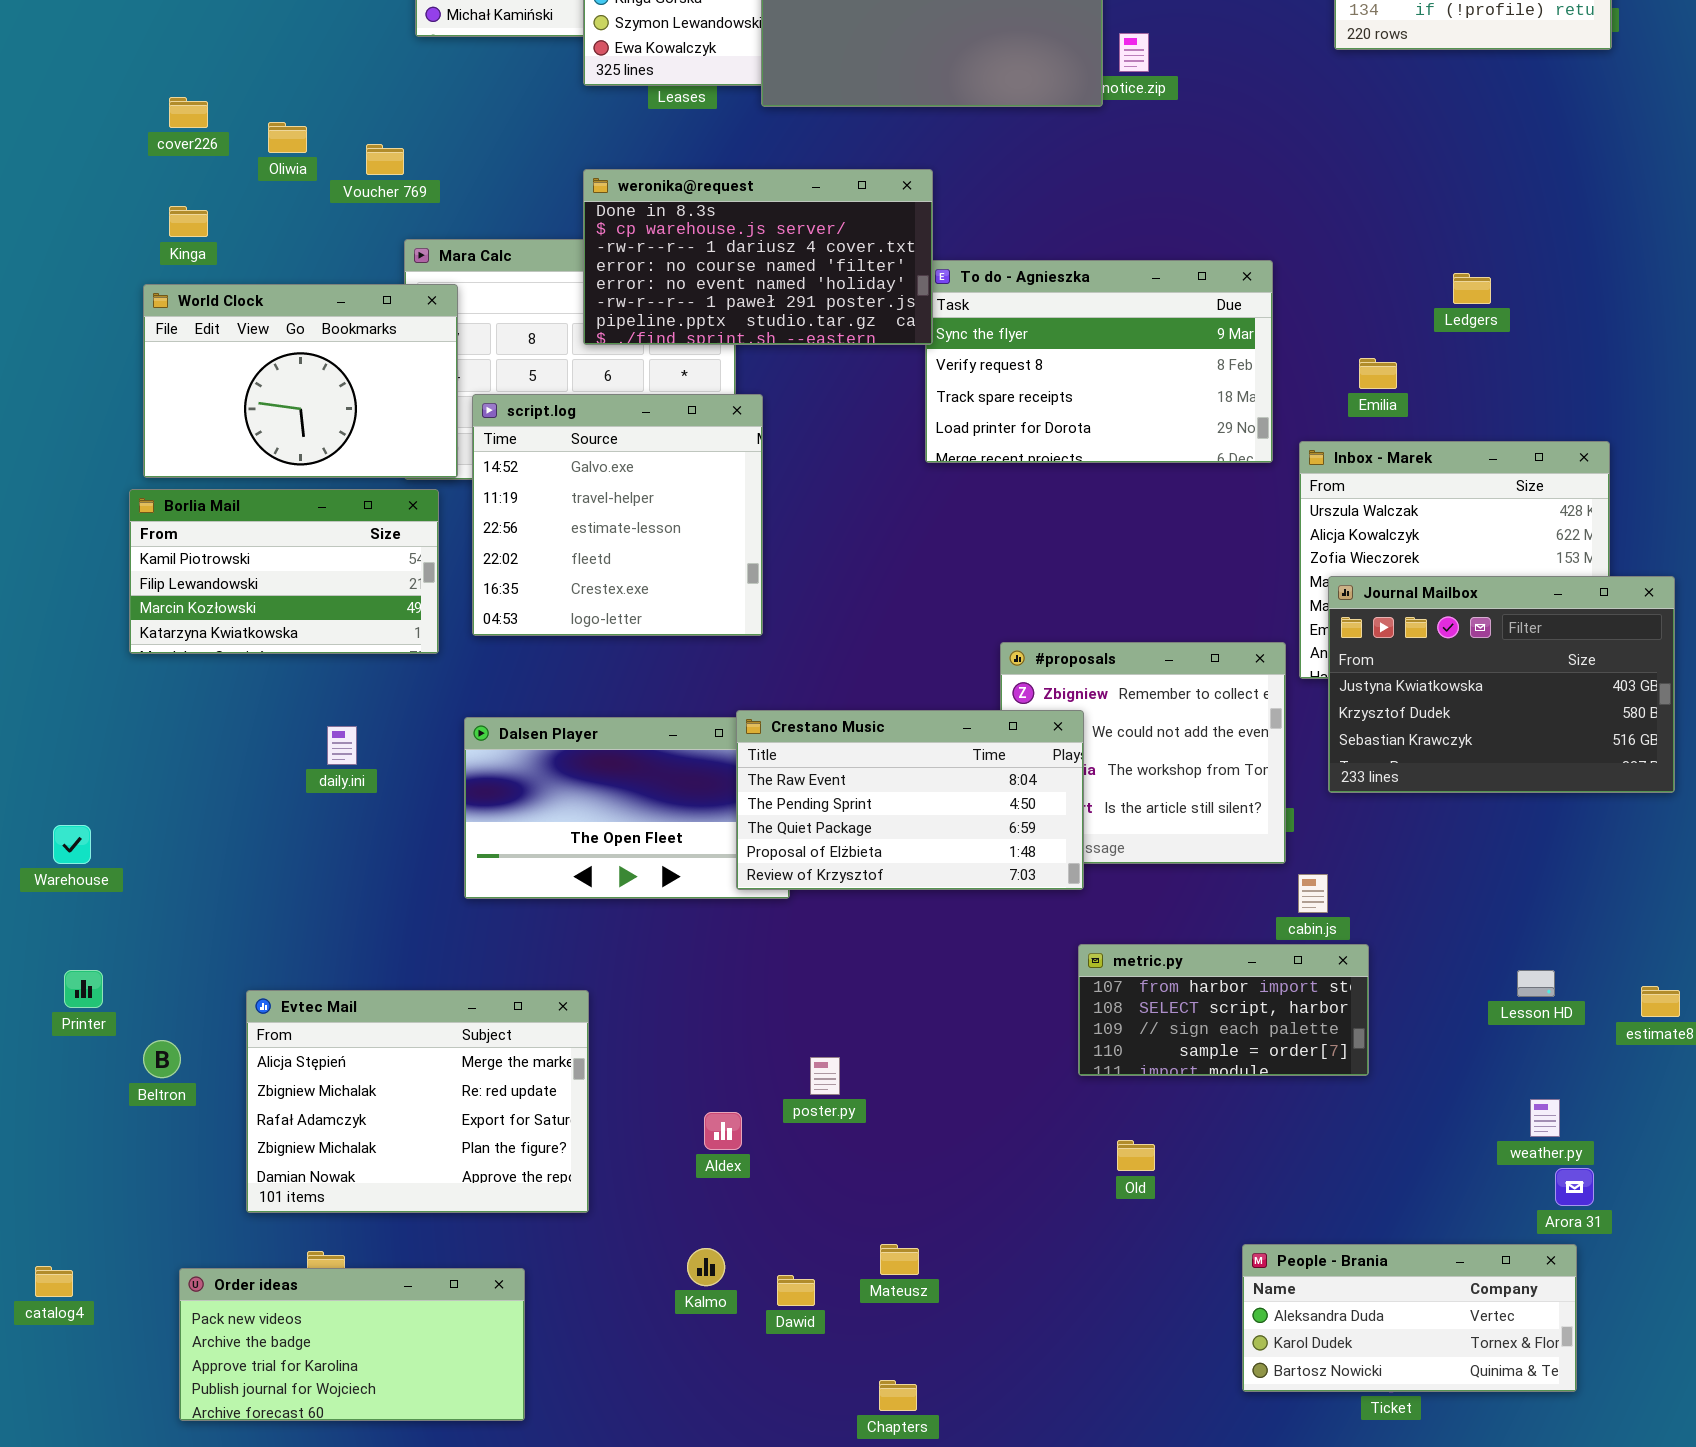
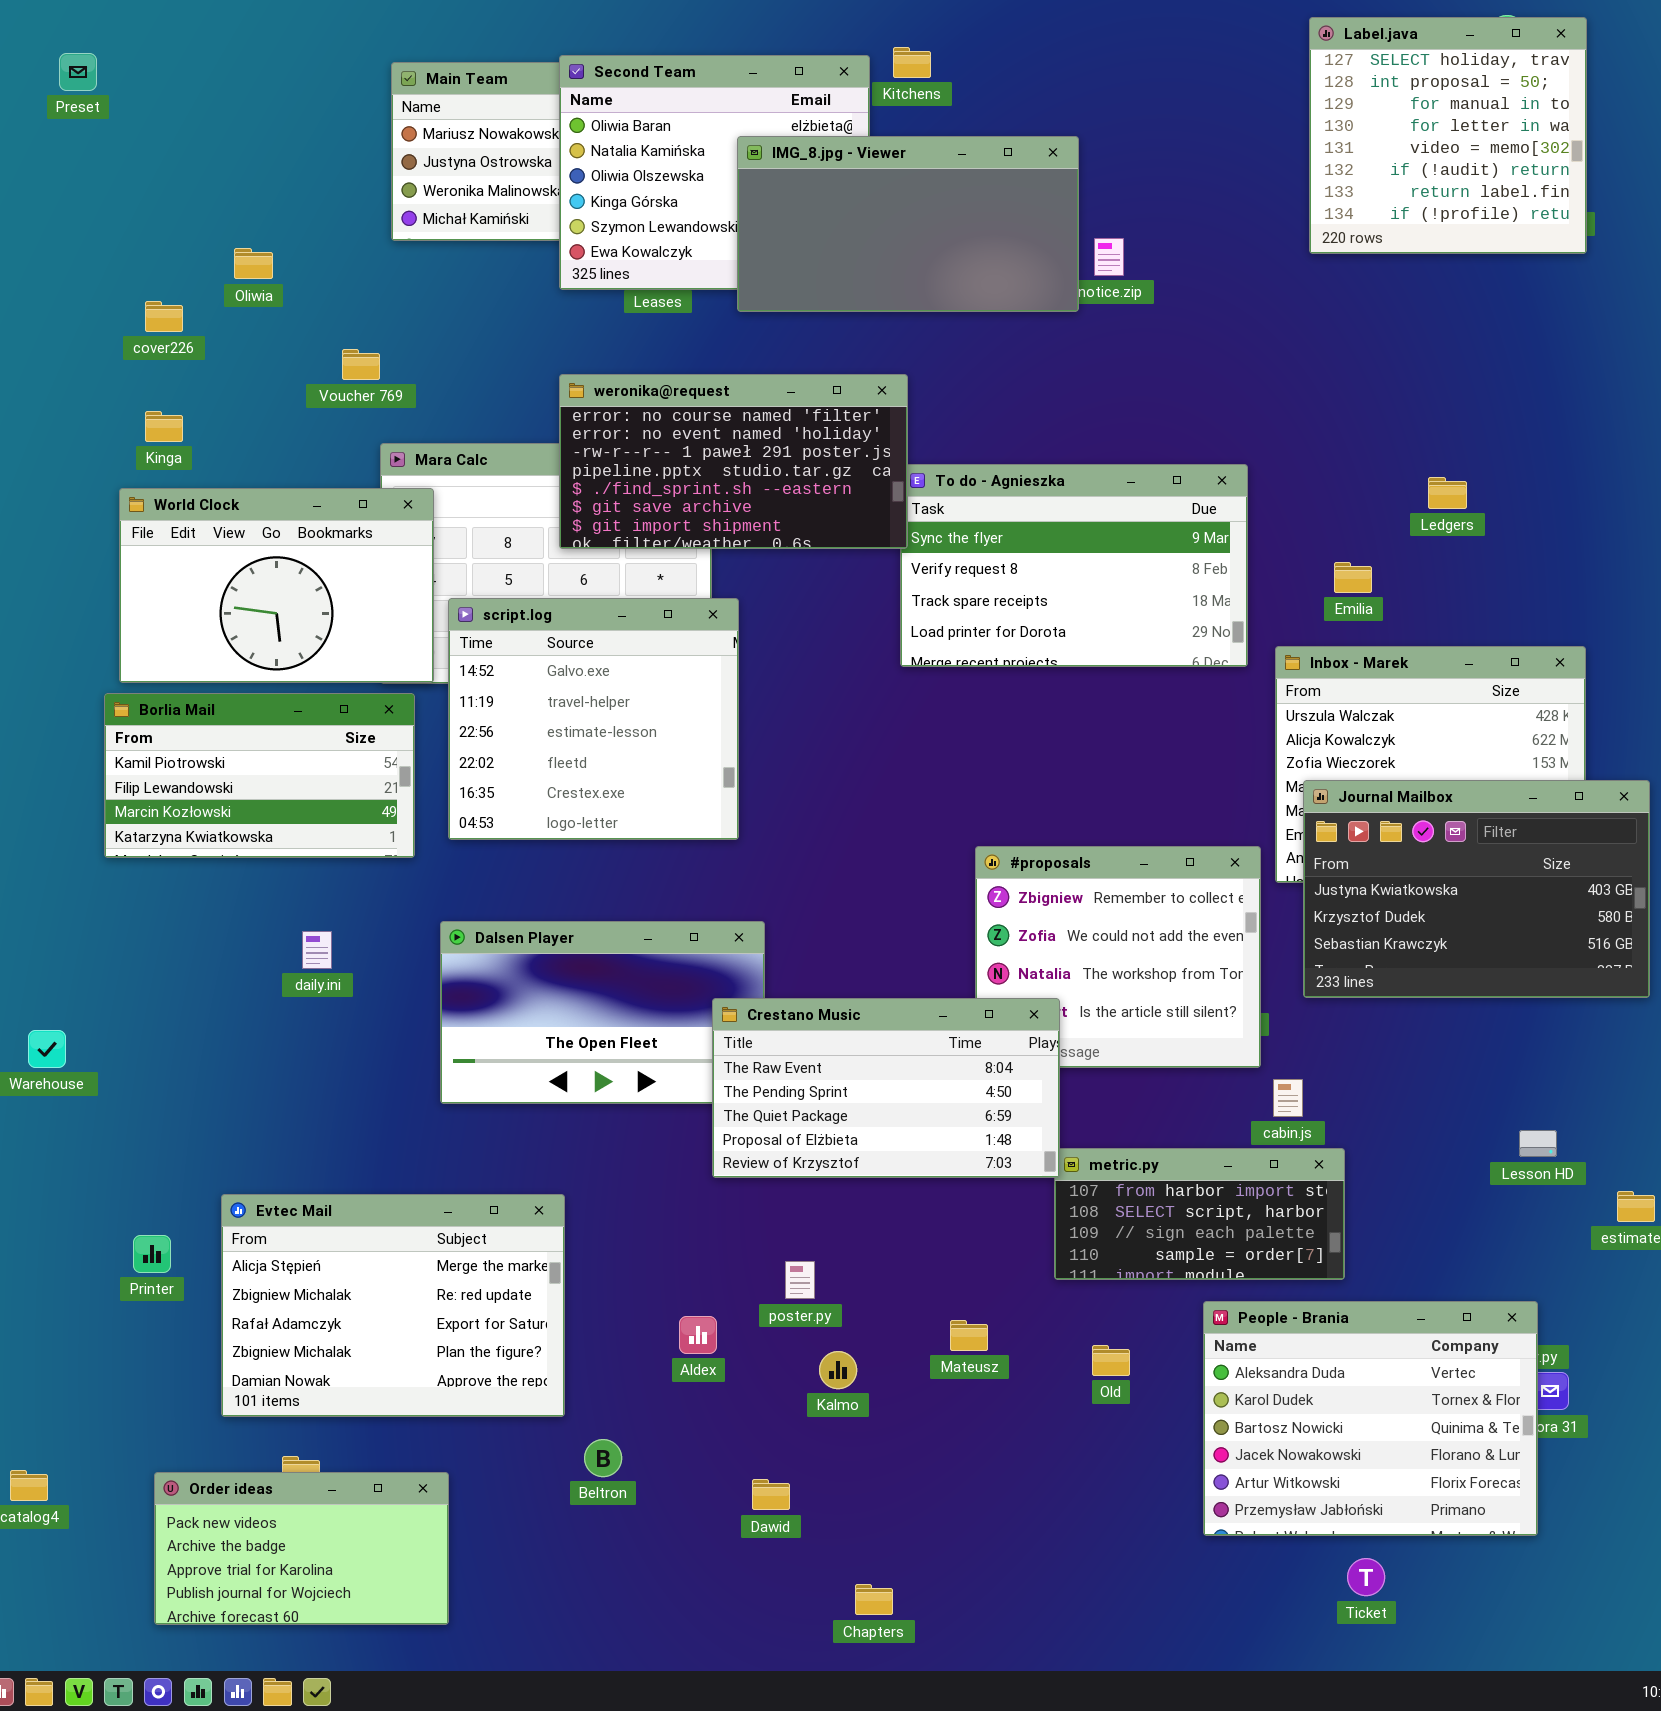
Oliwia: [268,122,307,153] -> [234,248,273,279], moved
weronika@request: [583,169,933,345] -> [559,374,908,549], scrolled down 3 rows
Crestano Music: [736,710,1084,890] -> [712,998,1060,1178], moved
Printer: [64,970,103,1008] -> [133,1235,171,1273], moved
Lesson HD: [1517,970,1555,997] -> [1519,1130,1557,1157], moved
Beltron: [143,1040,181,1078] -> [584,1439,622,1477], moved
Mateusz: [880,1244,919,1275] -> [950,1320,988,1351], moved
People - Brania: [1242,1244,1577,1392] -> [1203,1301,1538,1536], moved, resized
Kalmo: [687,1248,725,1286] -> [819,1351,857,1389], moved
Order ideas: [179,1268,525,1421] -> [154,1472,449,1625], resized

